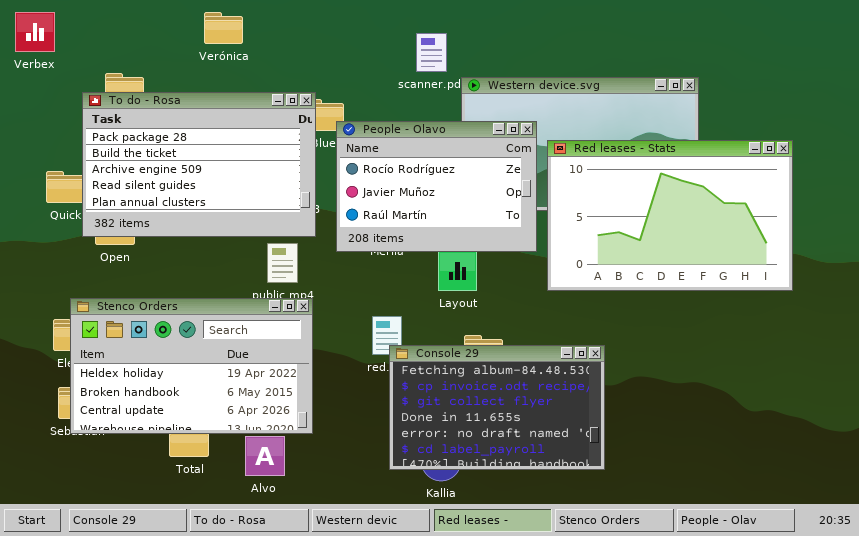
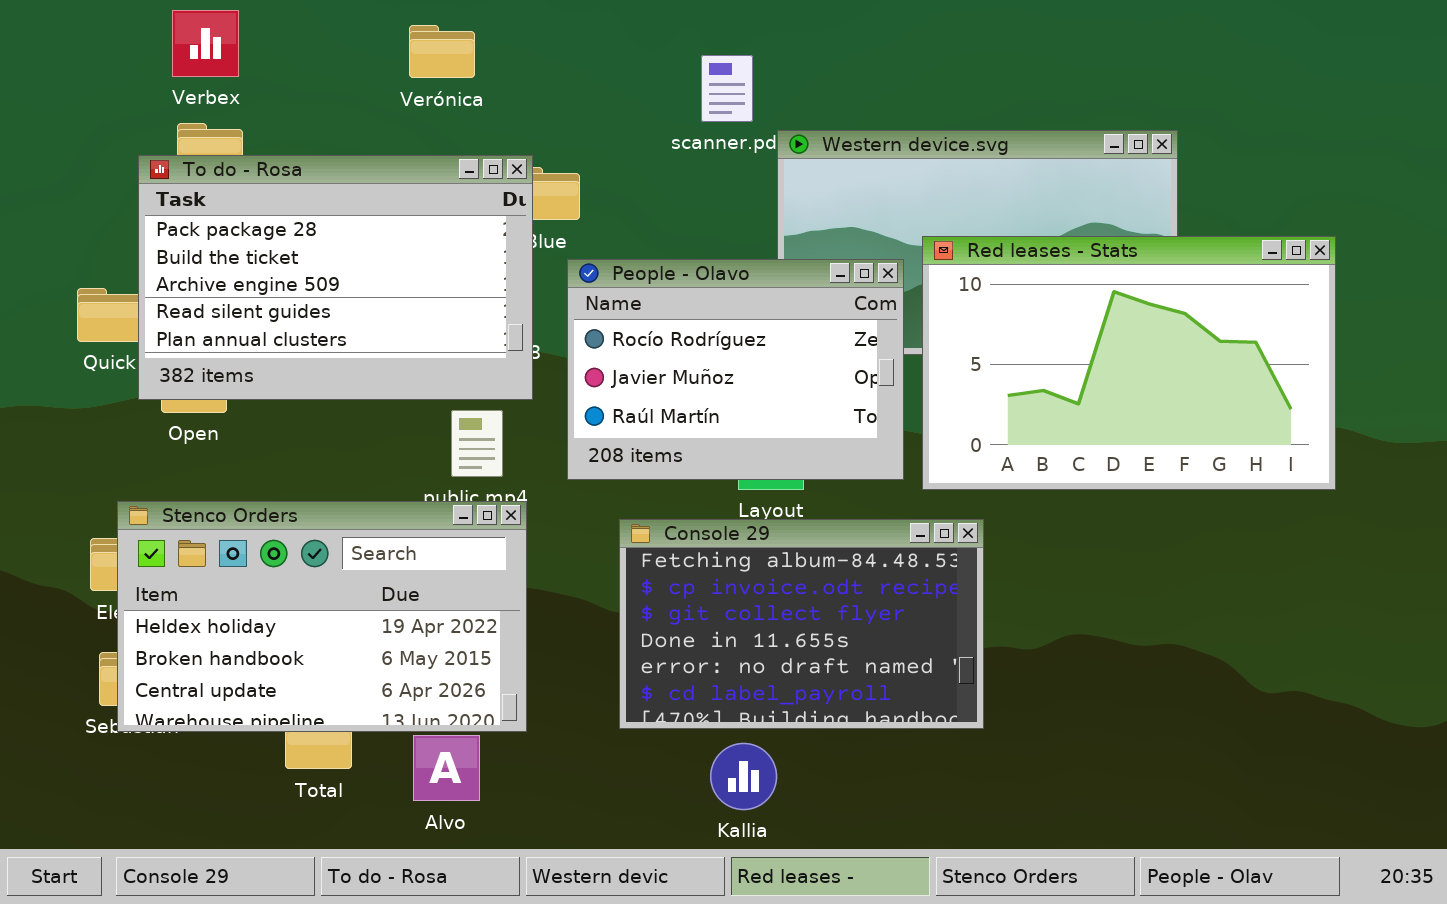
Verbex: [15,12,55,52] -> [172,10,239,77], moved
Verónica: [204,12,243,44] -> [409,25,475,78], moved
People - Olavo: [336,121,537,252] -> [567,259,904,480], moved
Console 29: [389,345,605,470] -> [619,519,984,729], moved

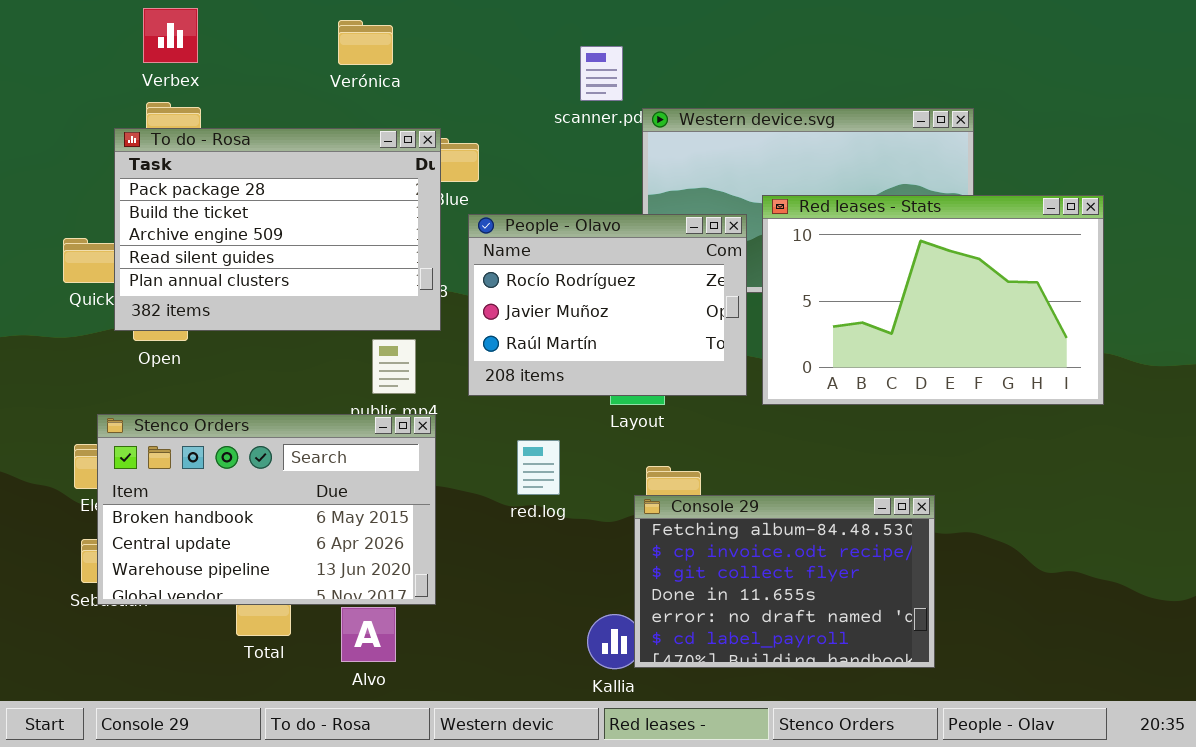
Stenco Orders: [117,501,527,732] -> [97,414,436,605], scrolled down 1 row
Console 29: [619,519,984,729] -> [634,495,935,668], moved

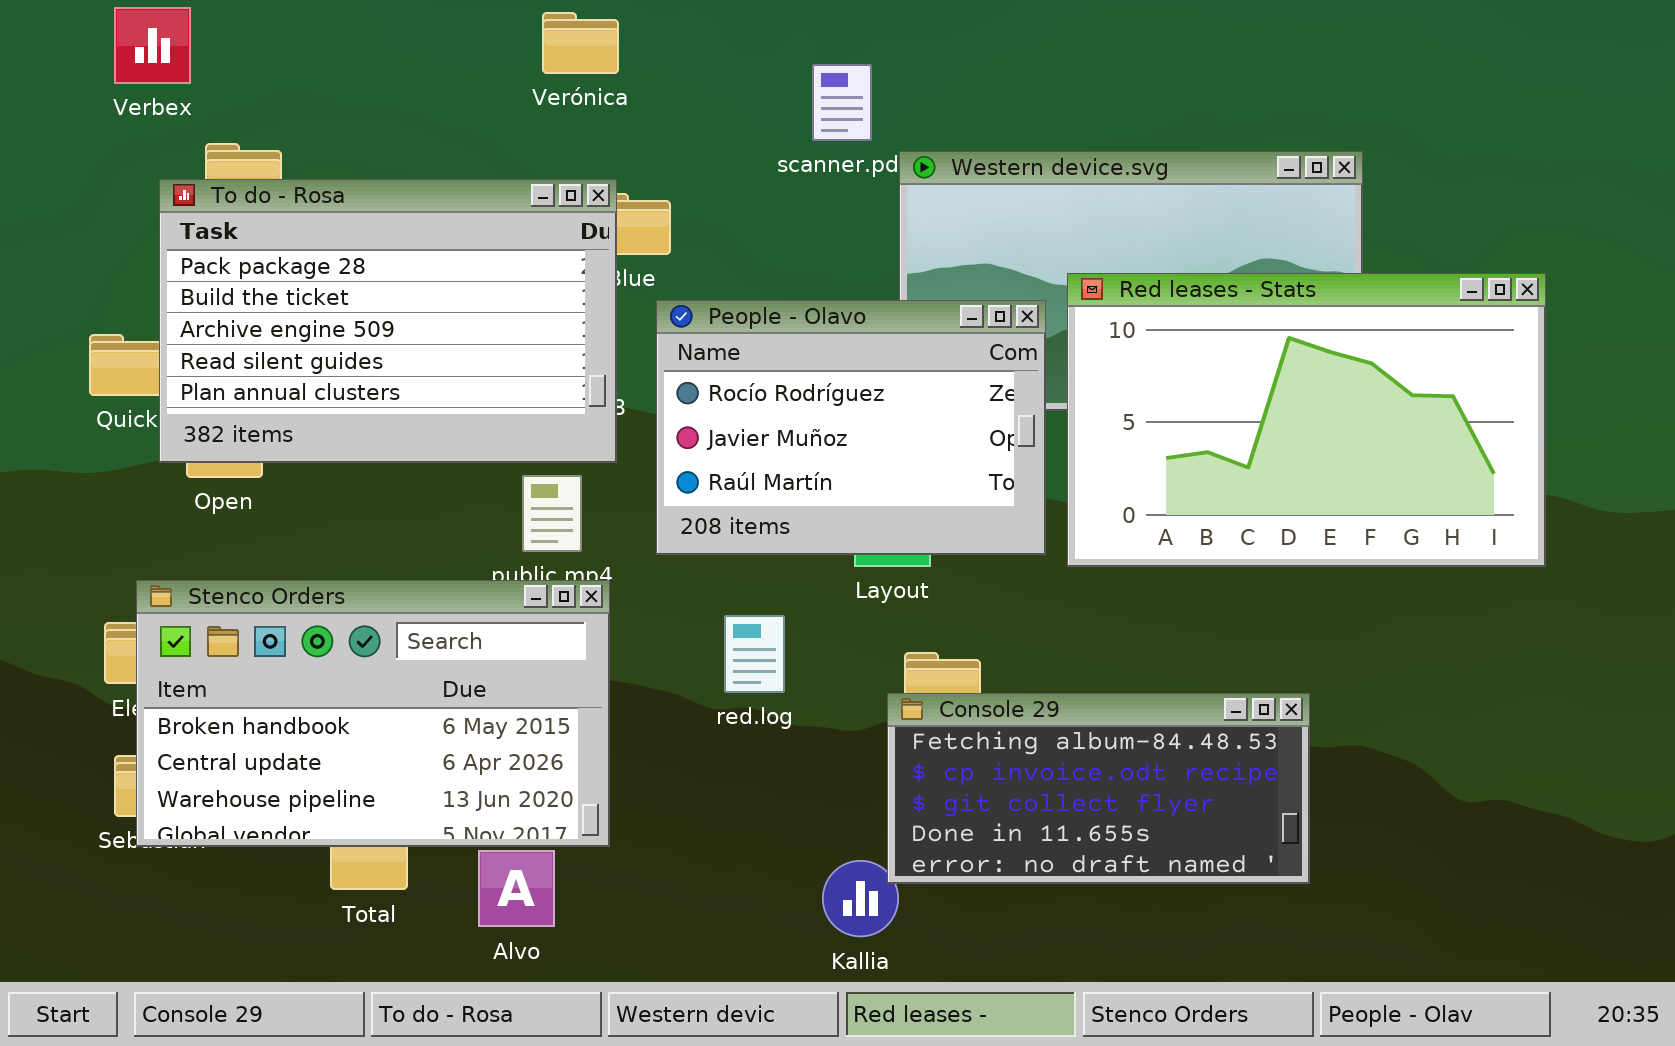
Verbex: [143,8,198,63] -> [114,7,191,84], moved
Verónica: [338,20,393,65] -> [542,12,619,74], moved
Console 29: [634,495,935,668] -> [887,693,1310,884], resized

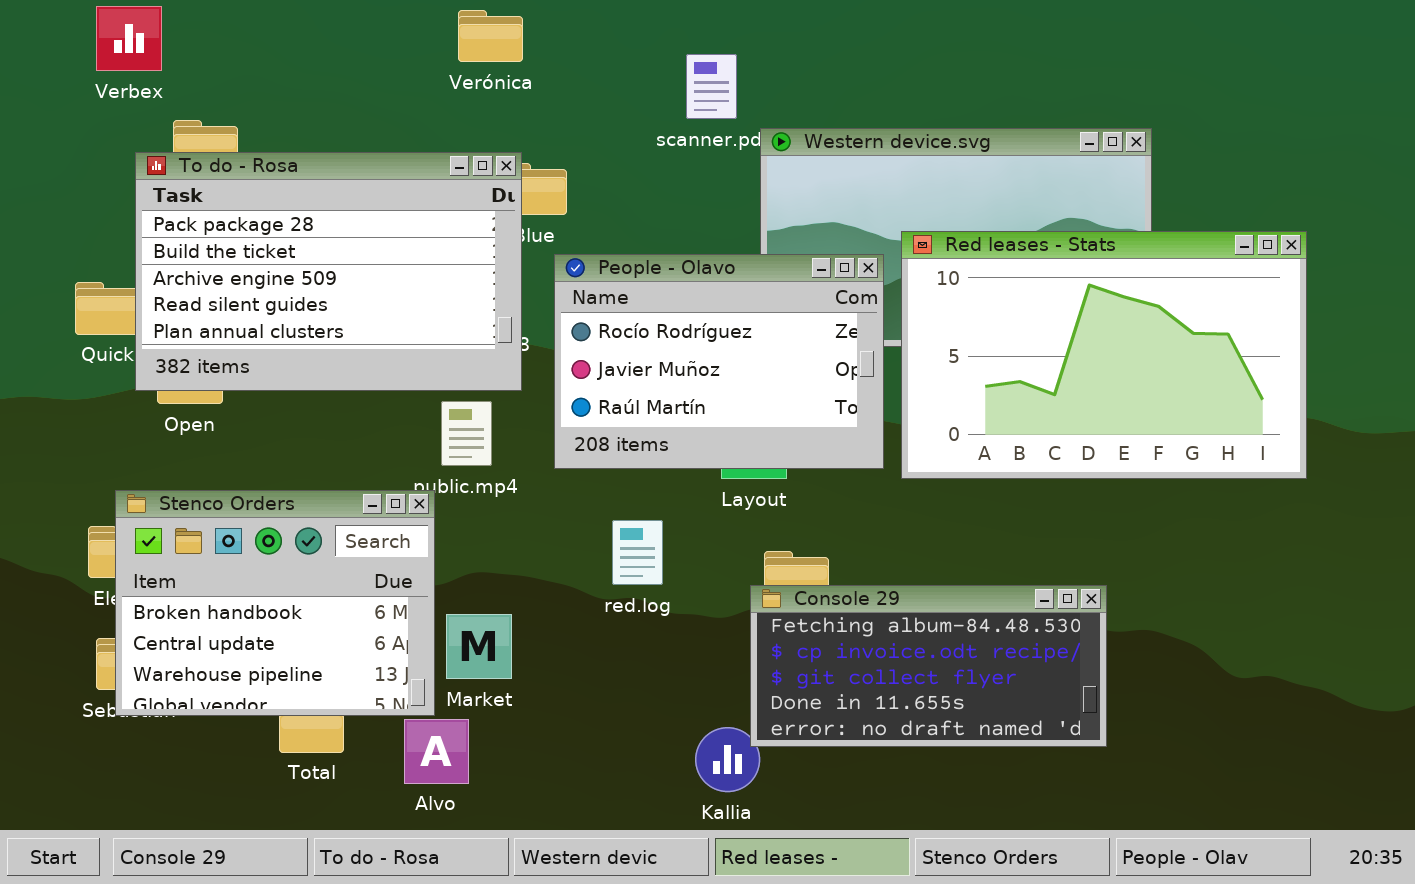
Stenco Orders: [136,580,610,847] -> [115,490,435,716], resized

